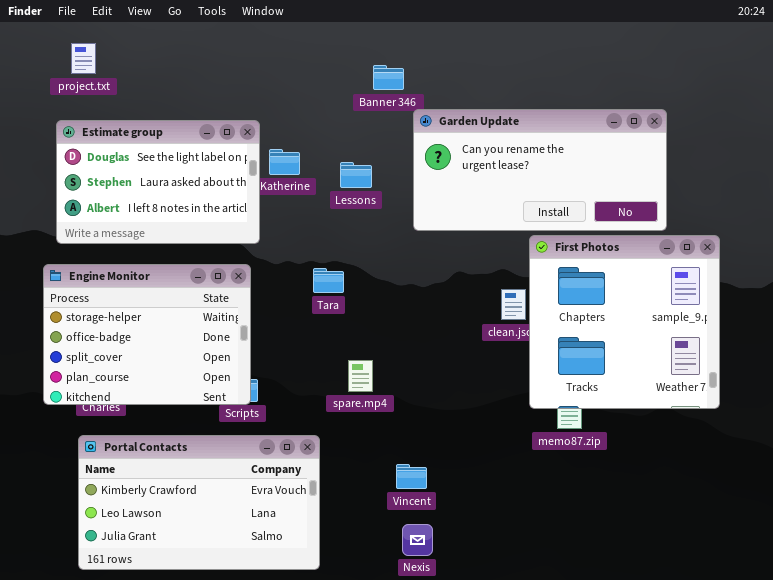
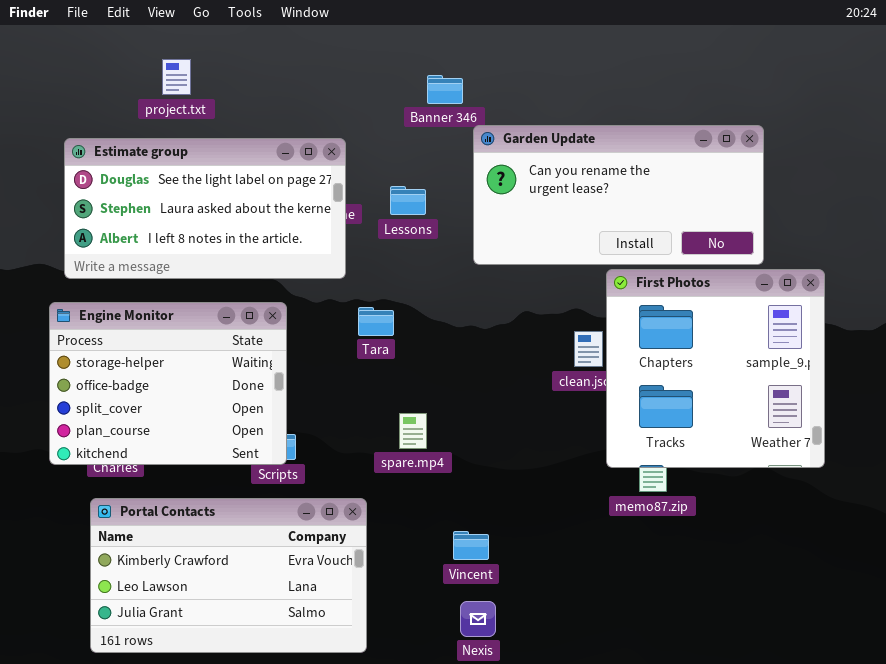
project.txt: [71,43,96,74] -> [162,59,191,95], moved
Estimate group: [56,120,260,244] -> [64,138,346,279], resized

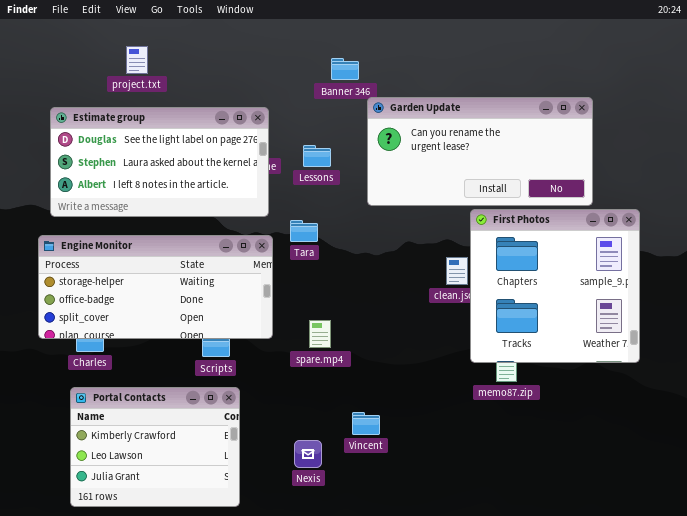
Engine Monitor: [49,302,287,465] -> [38,235,273,339], resized
Tara: [358,307,394,336] -> [290,220,318,242], moved
Portal Contacts: [90,498,367,653] -> [70,387,240,507], resized
Nexis: [460,601,496,637] -> [294,440,322,468], moved

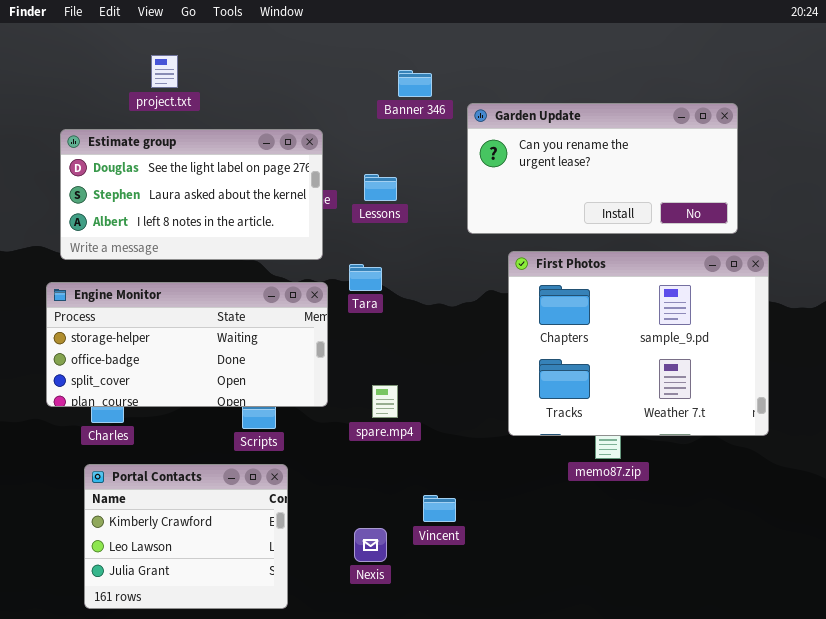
Garden Update: [367,97,593,206] -> [467,103,738,234], moved
First Photos: [470,209,640,363] -> [508,251,769,436], resized

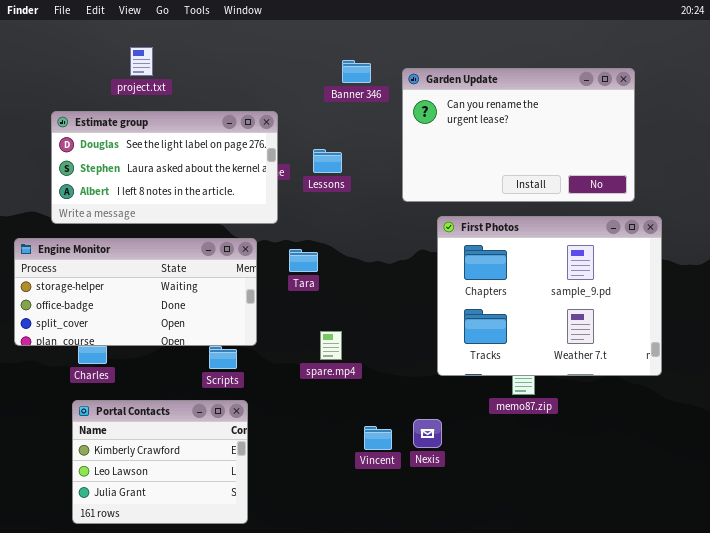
Garden Update: [467,103,738,234] -> [402,68,635,202], resized
Tara: [349,264,382,291] -> [289,249,318,272], moved
Engine Monitor: [46,282,328,407] -> [14,238,257,346], moved
Nexis: [354,528,387,562] -> [413,419,442,448], moved

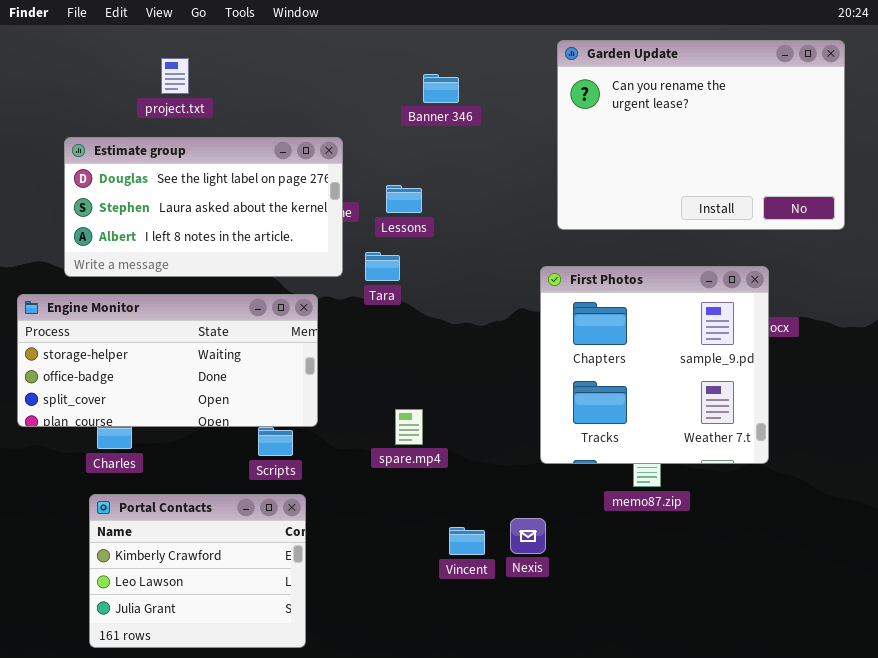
Garden Update: [402,68,635,202] -> [557,40,845,230], moved, resized
First Photos: [437,216,662,376] -> [540,266,769,464], resized
Tara: [289,249,318,272] -> [365,252,400,281], moved

